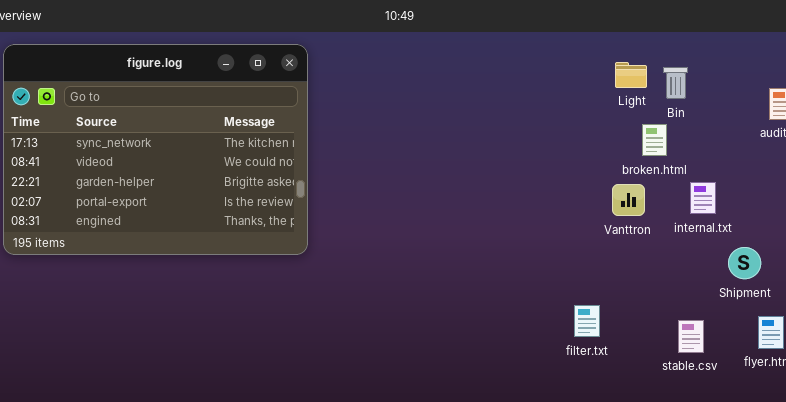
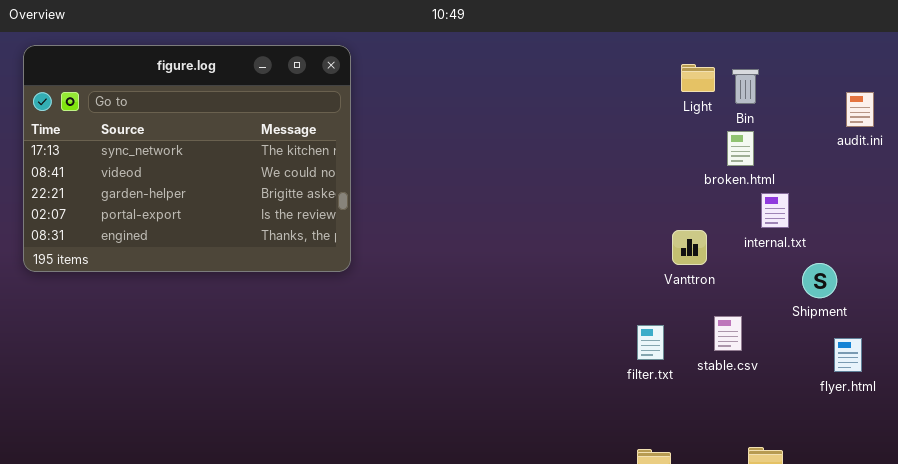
broken.html: [642,124,667,156] -> [727,131,754,166], moved
Vanttron: [612,184,645,216] -> [672,230,707,265], moved
stable.csv: [678,320,704,353] -> [714,316,742,351], moved

